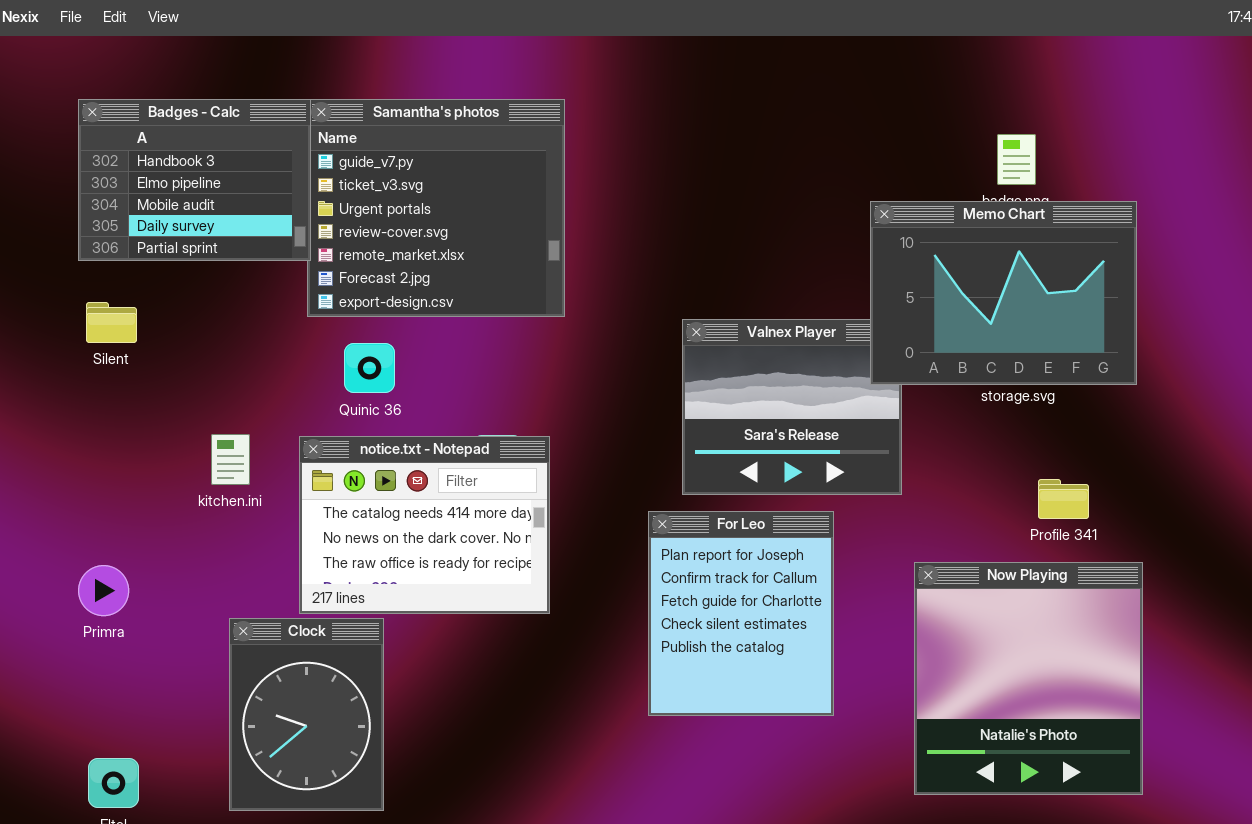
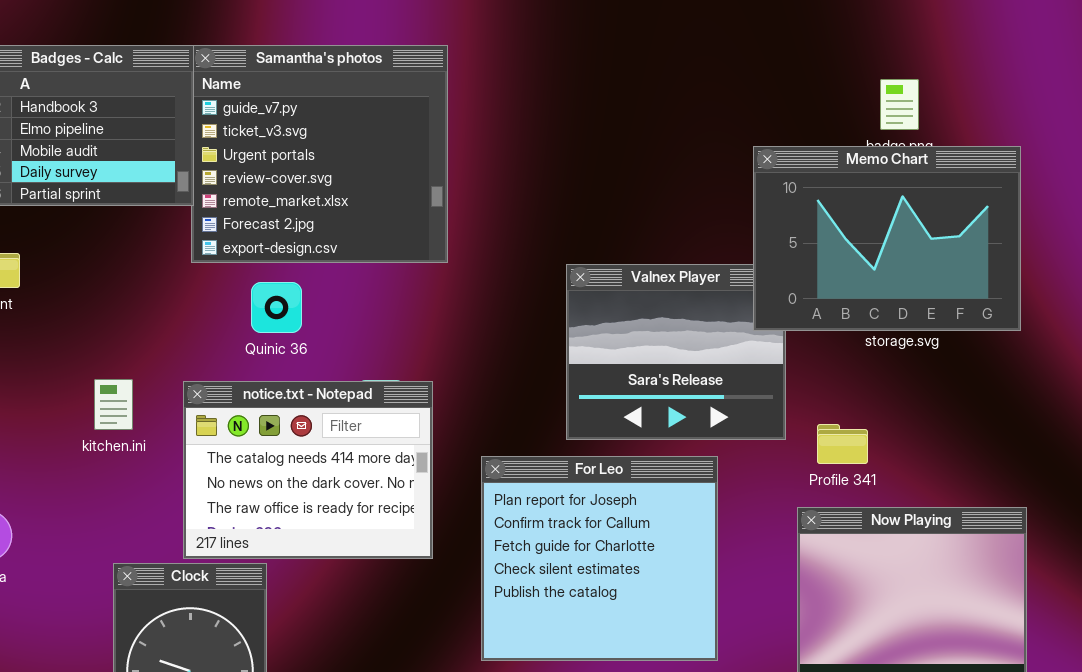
Quinic 36: [344,343,395,393] -> [251,282,302,333], moved
Profile 341: [1038,479,1089,519] -> [817,424,868,464], moved
For Leo: [648,511,834,716] -> [481,456,718,661], resized

